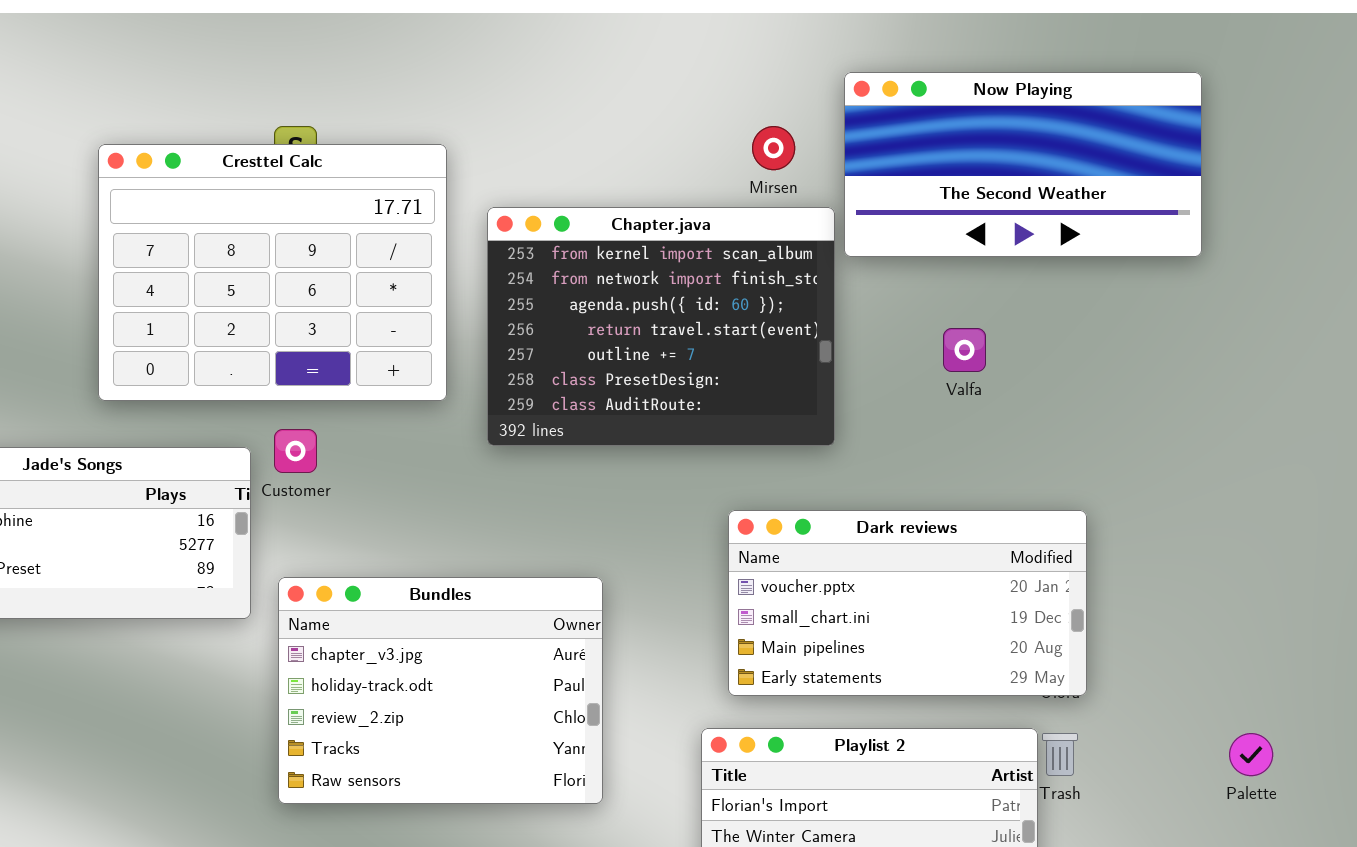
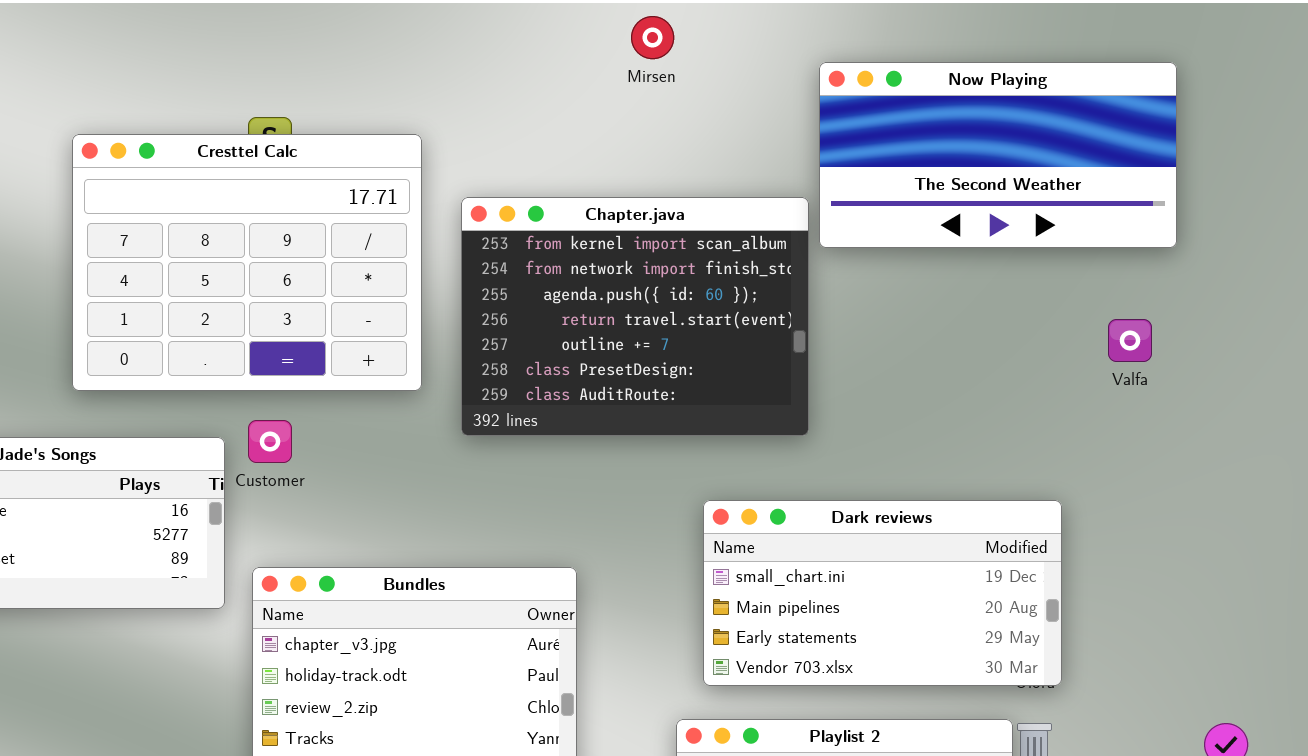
Mirsen: [752,126,795,170] -> [631,16,674,59], moved
Valfa: [943,328,986,372] -> [1108,319,1152,362], moved
Dark reviews: [728,510,1087,696] -> [703,500,1062,686], scrolled down 1 row

